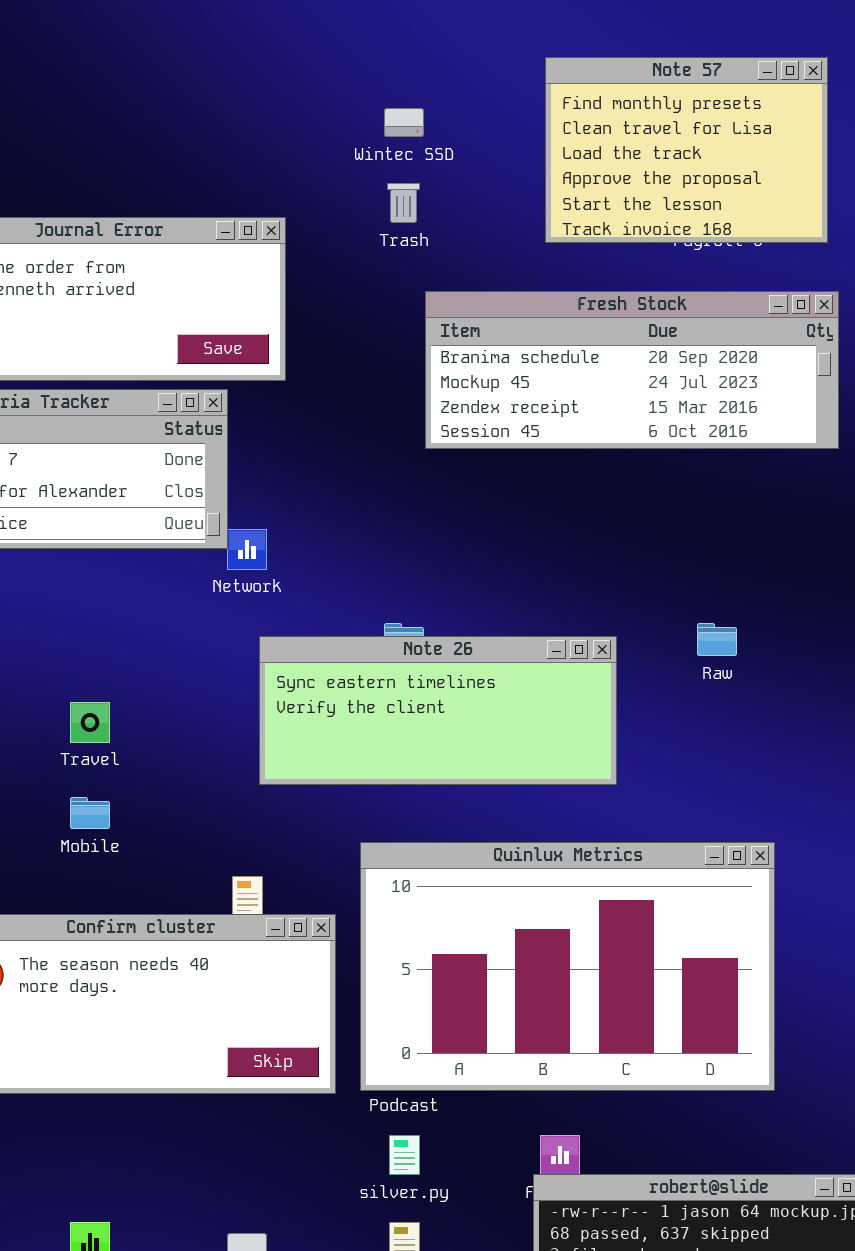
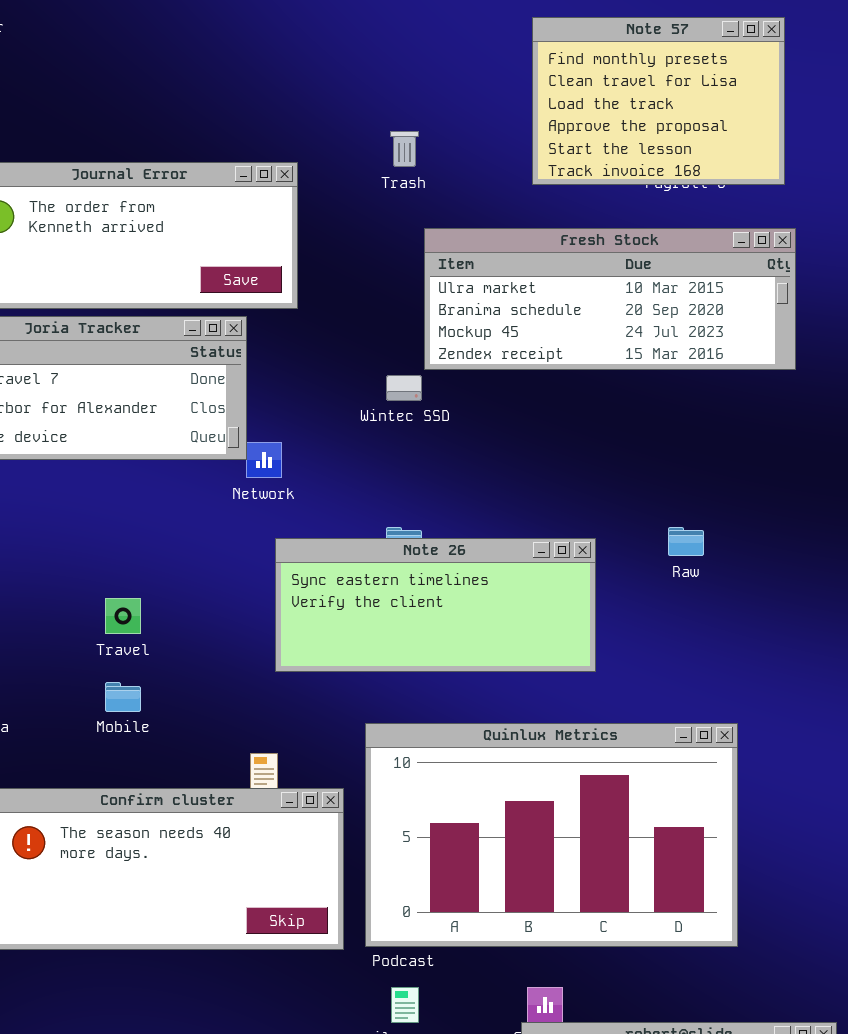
Wintec SSD: [384,108,424,137] -> [386,375,422,401], moved
Fresh Stock: [425,291,839,449] -> [424,228,796,370], scrolled up 1 row

